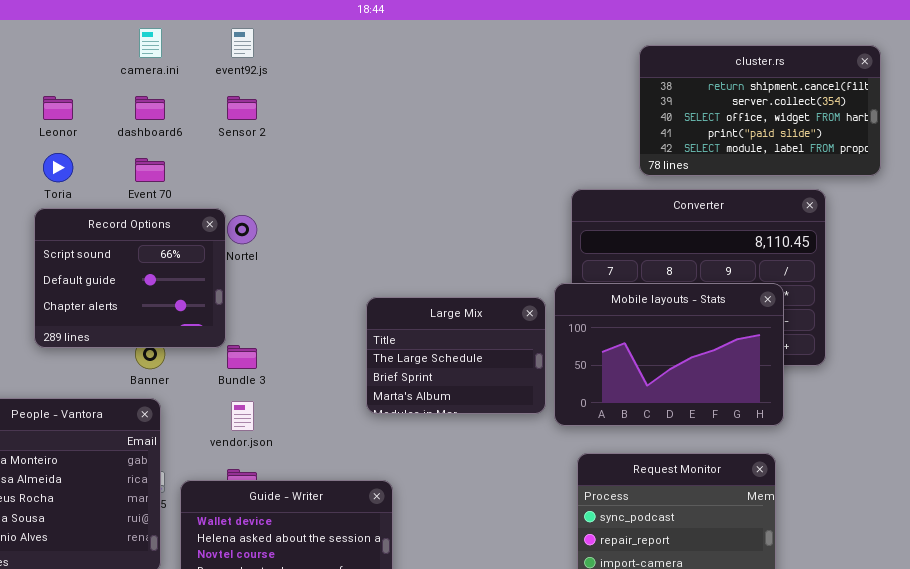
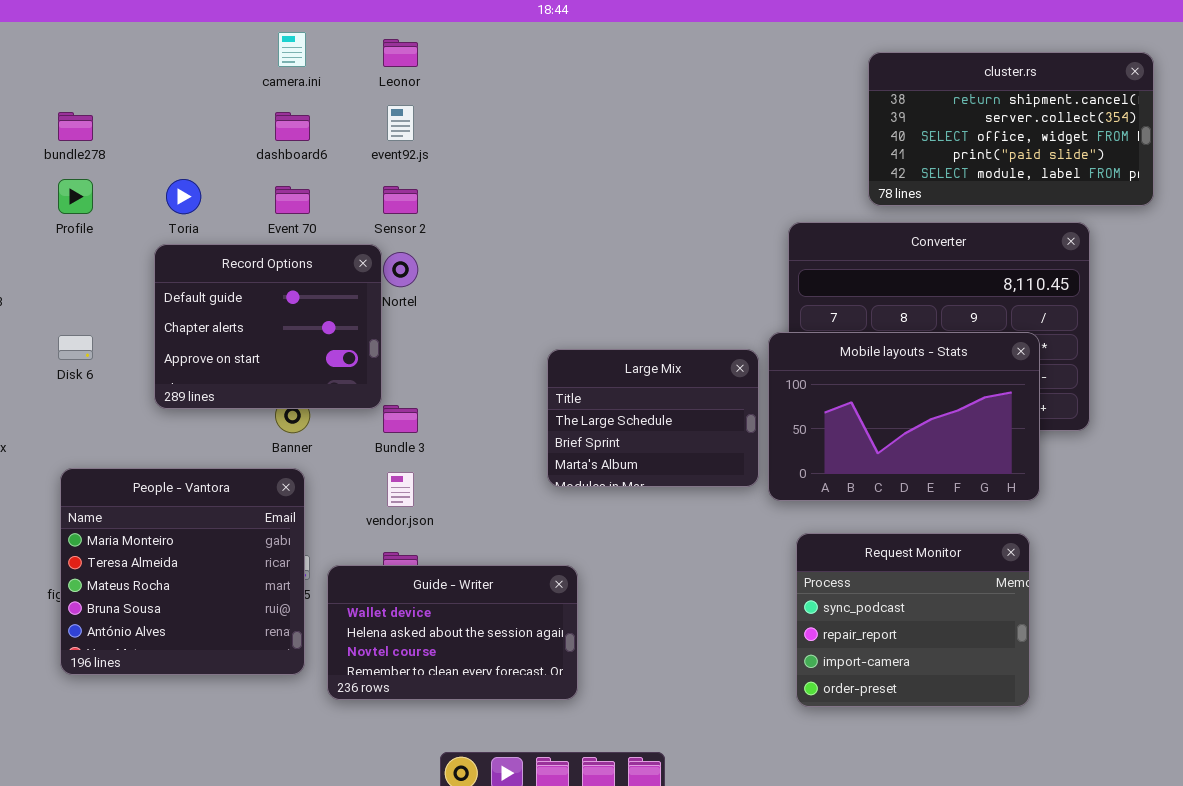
event92.js: [231,28,254,58] -> [387,105,414,141], moved
Leonor: [43,96,73,120] -> [383,39,418,67], moved
Sensor 2: [227,96,257,120] -> [383,186,418,214], moved
Record Options: [34,208,226,348] -> [154,244,382,409], scrolled down 1 row

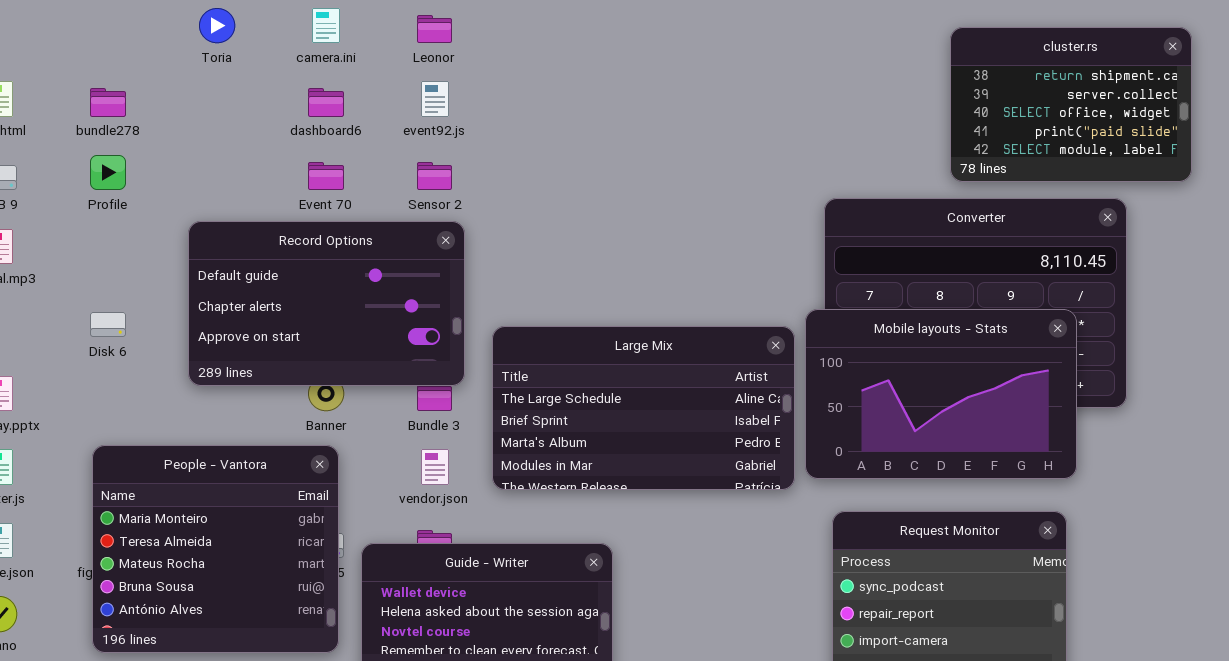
cluster.rs: [868,52,1154,206] -> [950,27,1192,182], resized
Toria: [166,179,201,214] -> [199,8,235,43], moved
Record Options: [154,244,382,409] -> [188,221,465,386], resized
Large Mix: [547,349,759,487] -> [492,326,795,490], resized

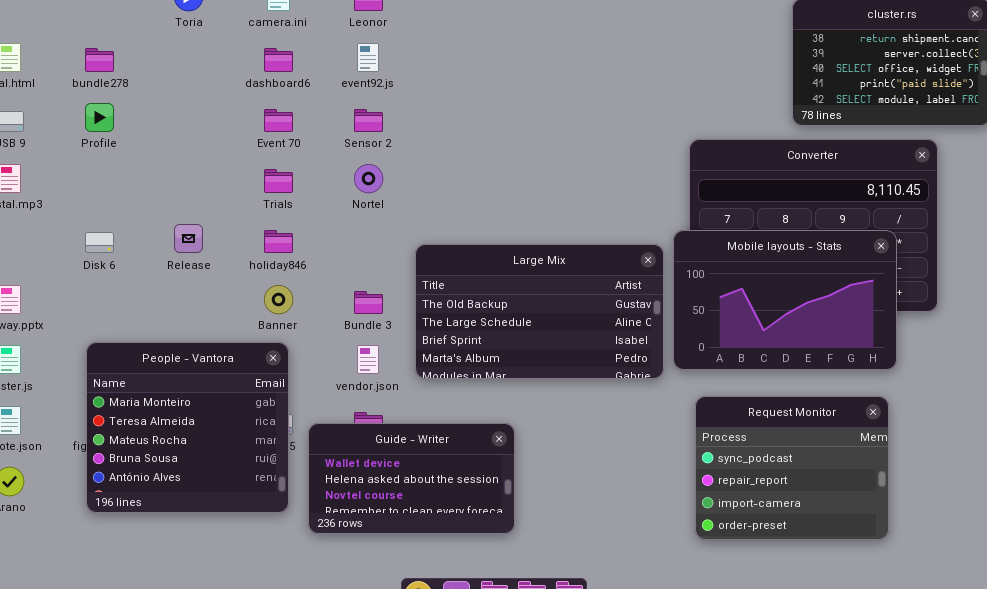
Record Options: [188,221,465,386] -> none, closed
Large Mix: [492,326,795,490] -> [415,244,664,379], scrolled up 1 row

